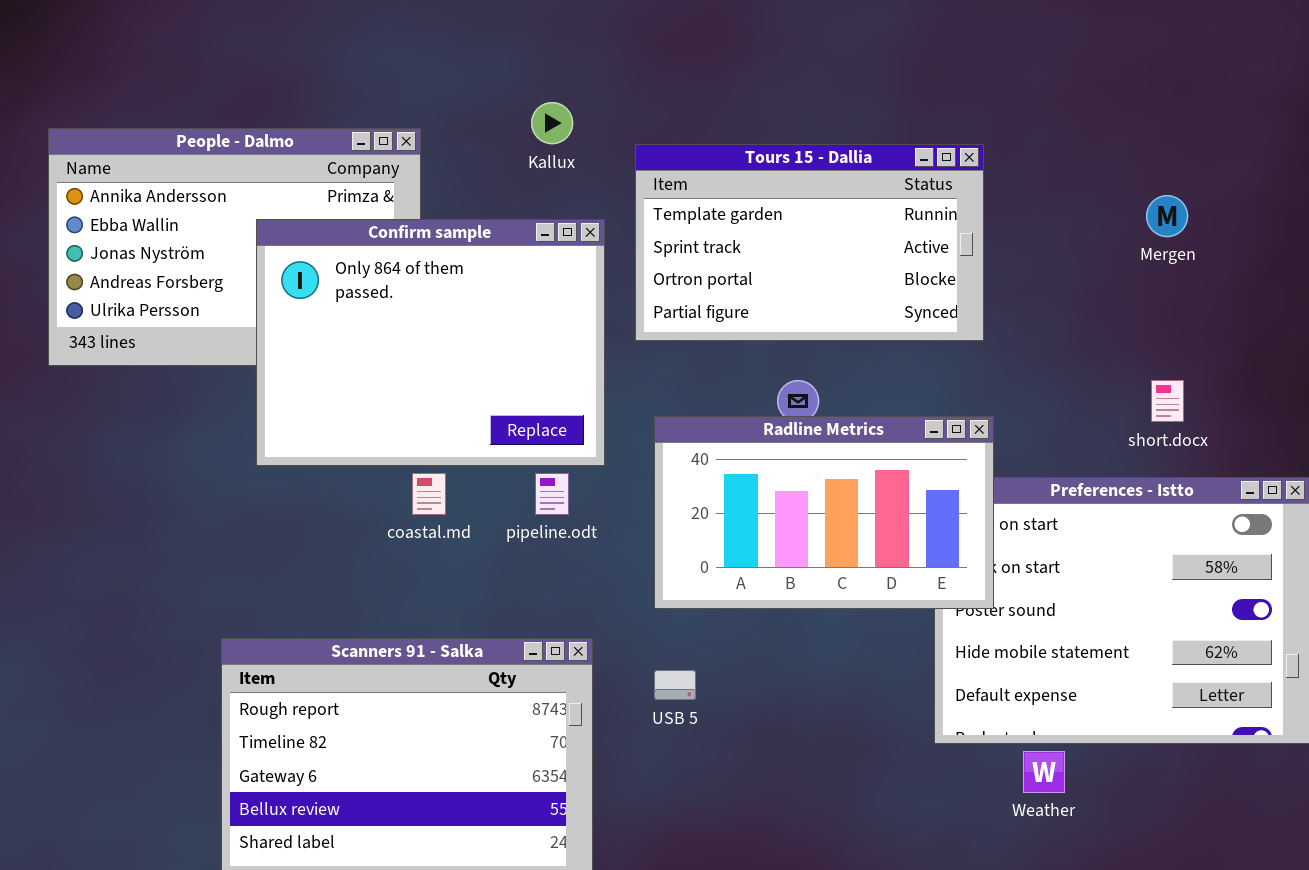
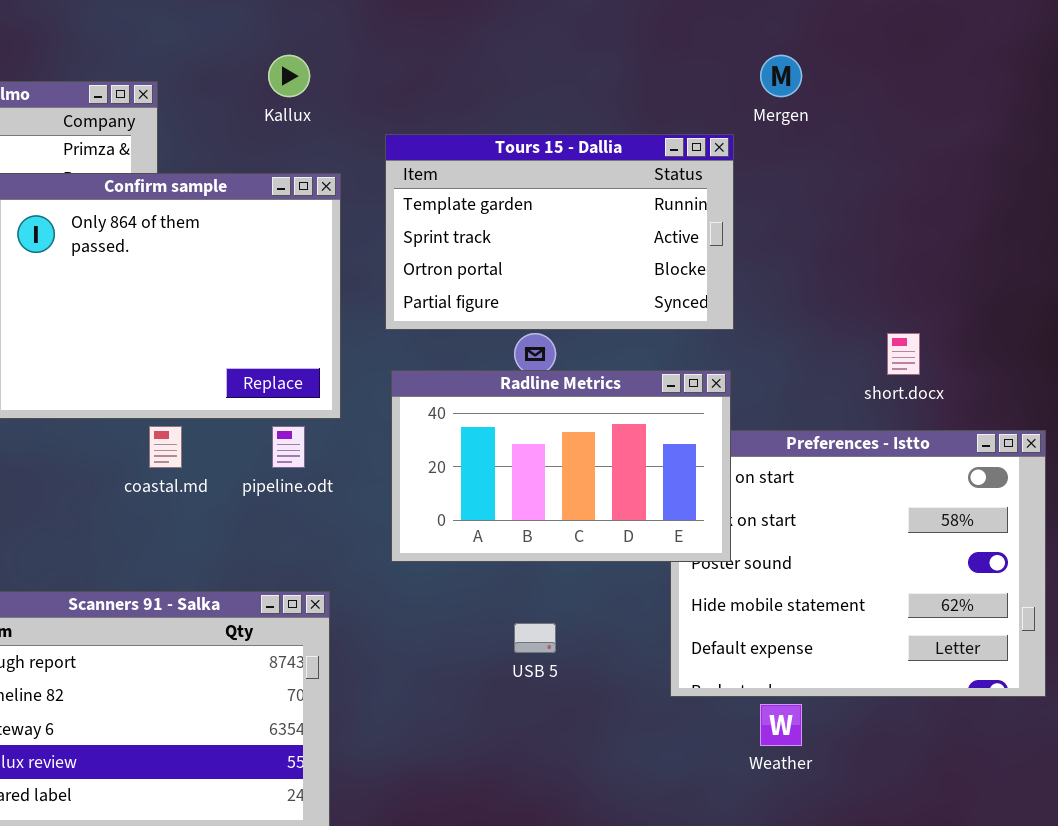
Tours 15 - Dallia: [635,144,984,341] -> [385,134,734,330], moved
Mergen: [1146,195,1188,237] -> [760,55,802,97], moved
USB 5: [654,670,696,700] -> [514,623,556,653], moved

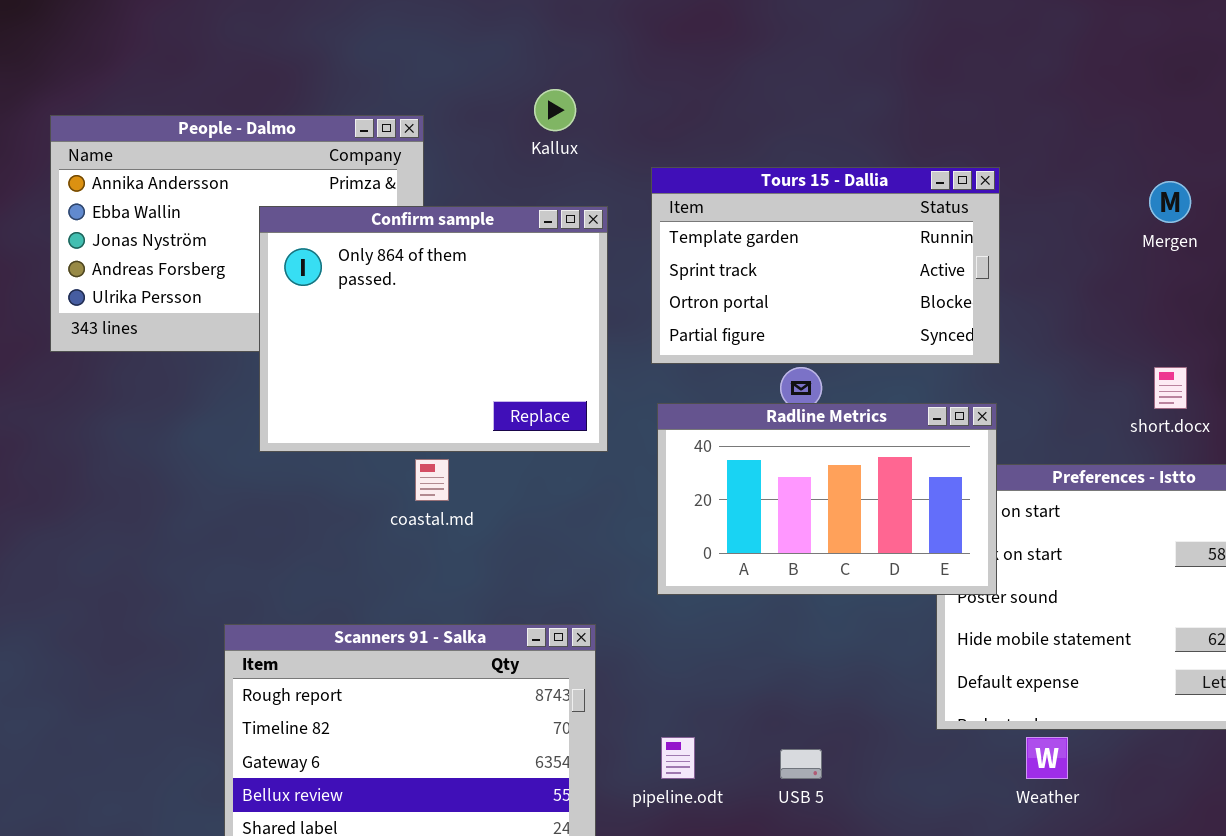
Mergen: [760,55,802,97] -> [1149,181,1191,223], moved
pipeline.odt: [272,426,305,468] -> [661,737,695,779], moved
USB 5: [514,623,556,653] -> [780,749,822,779], moved

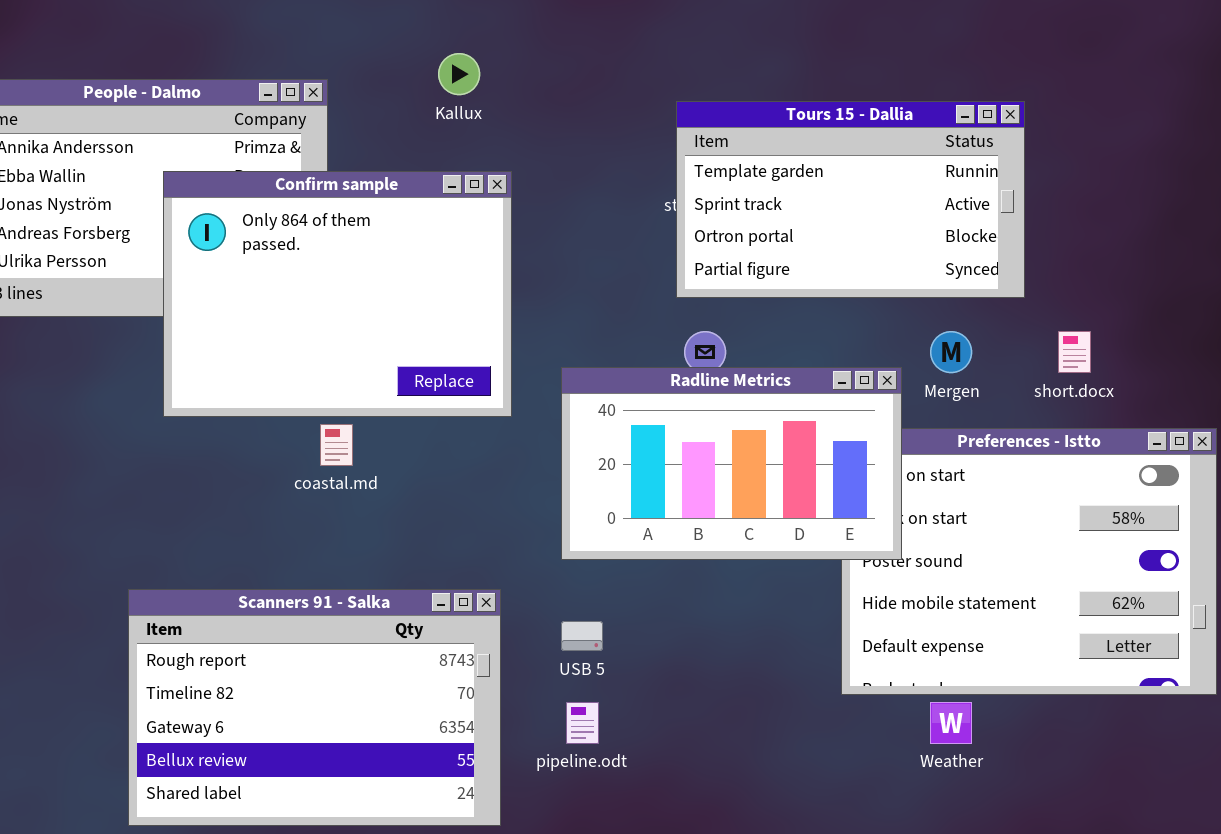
Tours 15 - Dallia: [651,167,1000,364] -> [676,101,1025,298], moved
Mergen: [1149,181,1191,223] -> [930,331,972,373], moved
USB 5: [780,749,822,779] -> [561,621,603,651], moved

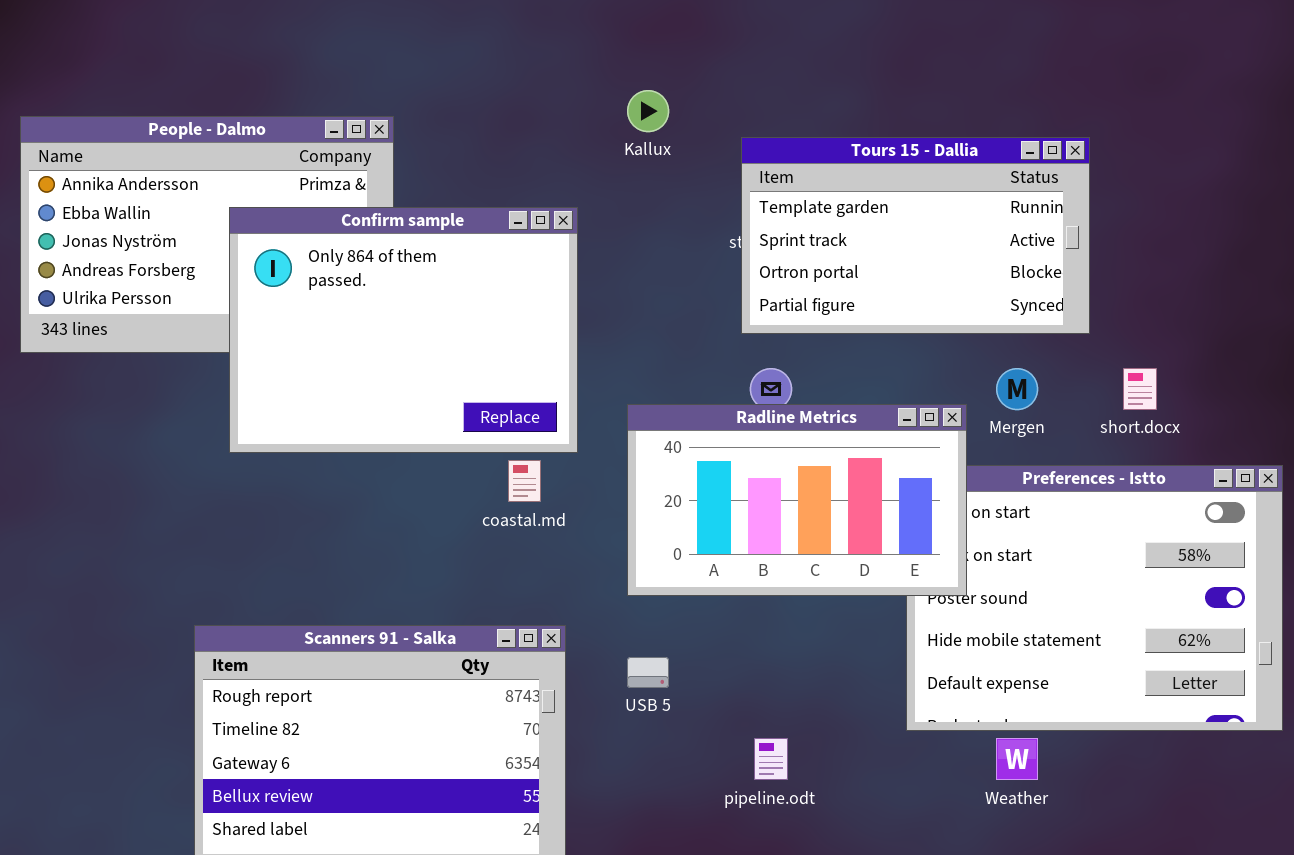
Kallux: [438,53,480,95] -> [627,90,669,132], moved
coastal.md: [320,424,353,466] -> [508,460,541,502], moved
pipeline.odt: [566,702,599,744] -> [754,738,788,780], moved

